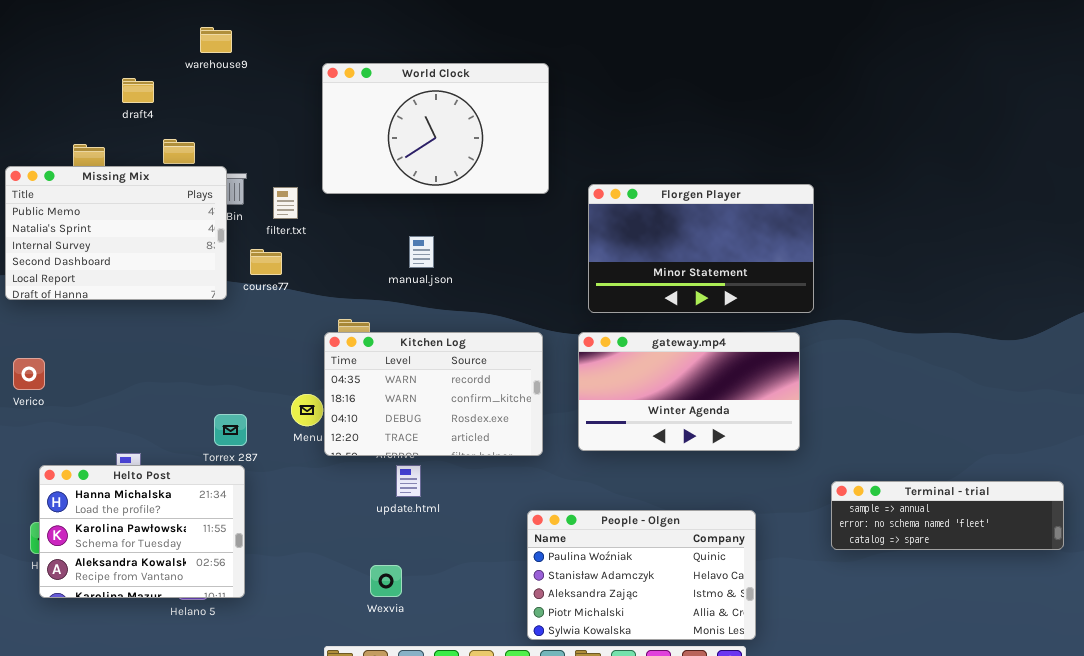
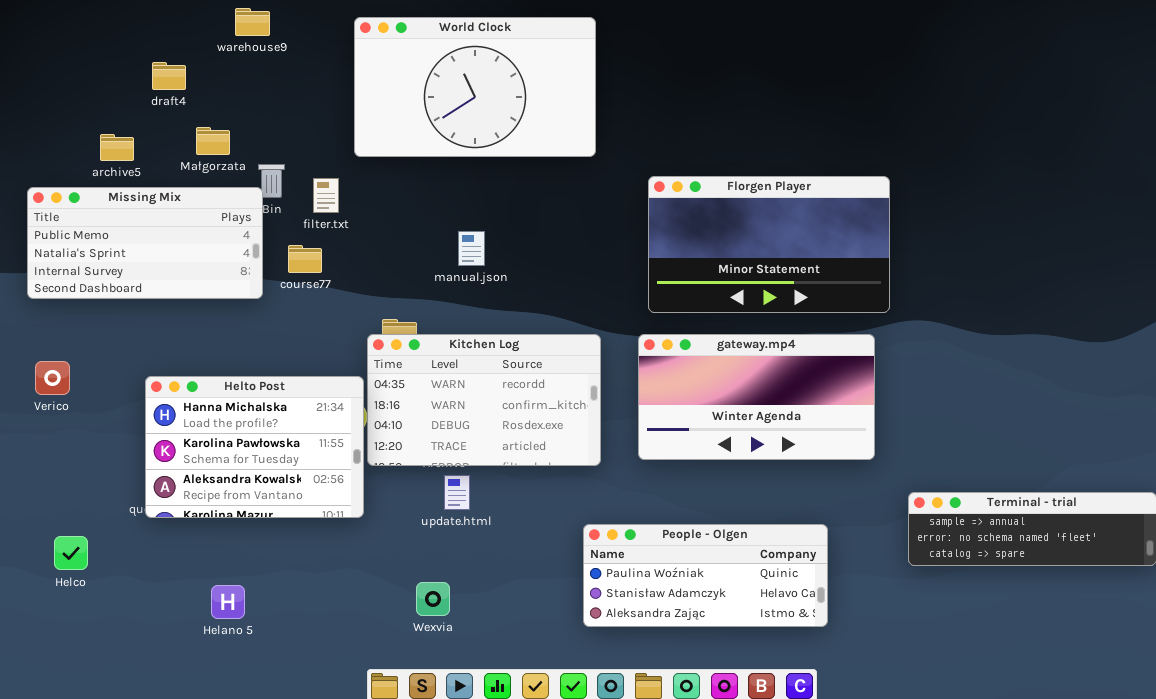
World Clock: [322,63,549,194] -> [354,17,596,157], moved
Missing Mix: [5,166,227,300] -> [27,187,263,299], resized
Helto Post: [39,465,245,598] -> [145,376,364,518], moved
People - Olgen: [527,510,756,640] -> [583,524,828,627], resized

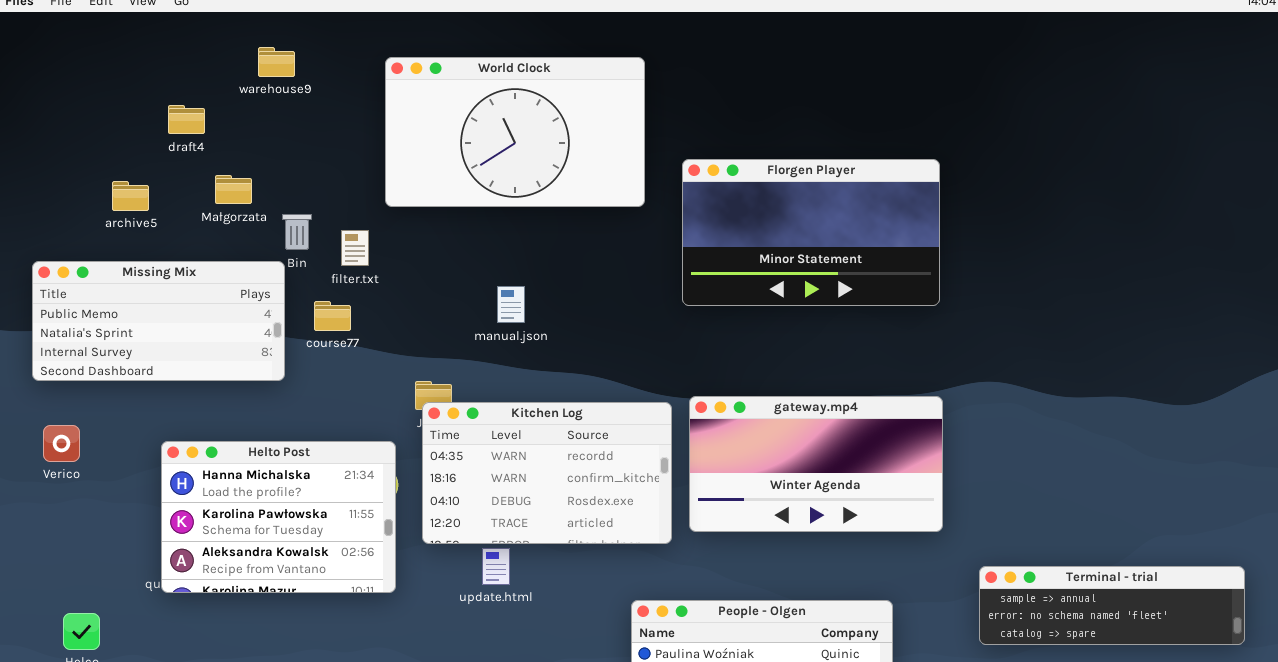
Florgen Player: [648,176,890,313] -> [682,159,940,306], moved
Missing Mix: [27,187,263,299] -> [32,261,285,381], moved
Kitchen Log: [367,334,601,466] -> [422,402,672,544], moved

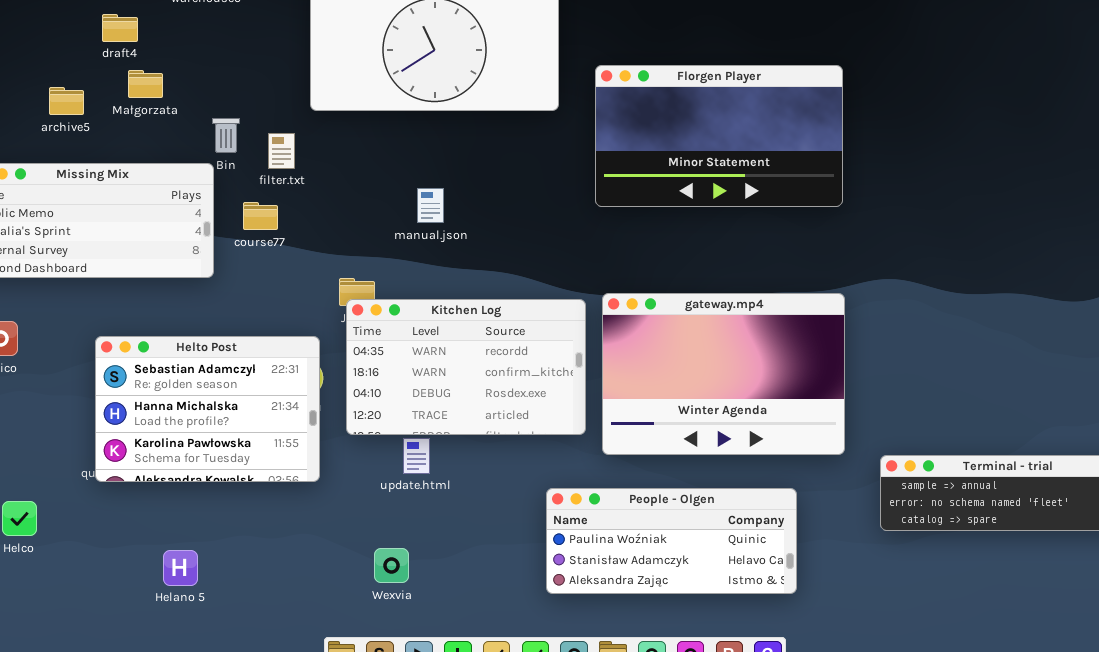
Małgorzata: [215,175,252,204] -> [128,70,163,98], moved
gateway.mp4: [689,396,943,532] -> [602,293,845,455], resized
Helto Post: [161,441,396,593] -> [95,336,320,482], scrolled up 1 row

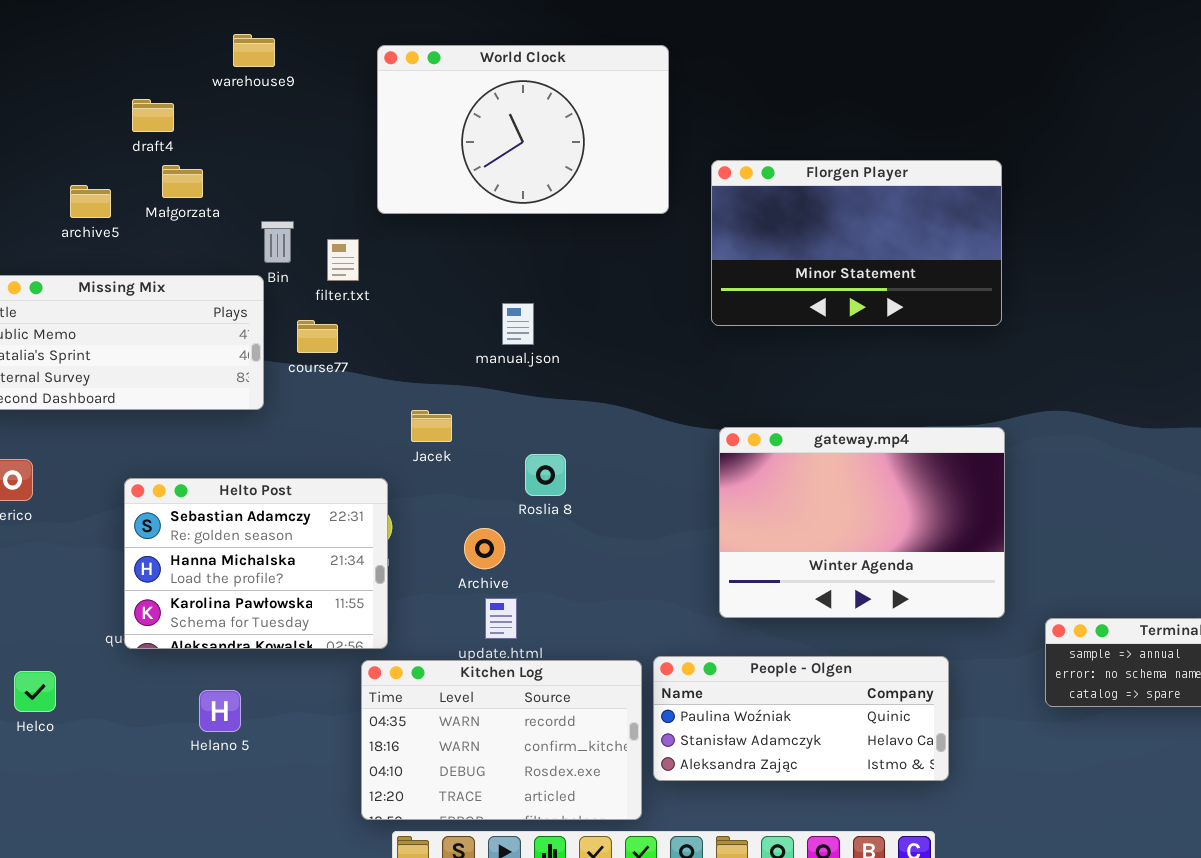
Kitchen Log: [346,299,586,435] -> [361,660,642,820], moved
Helano 5: [163,550,198,586] -> [199,690,241,732], moved

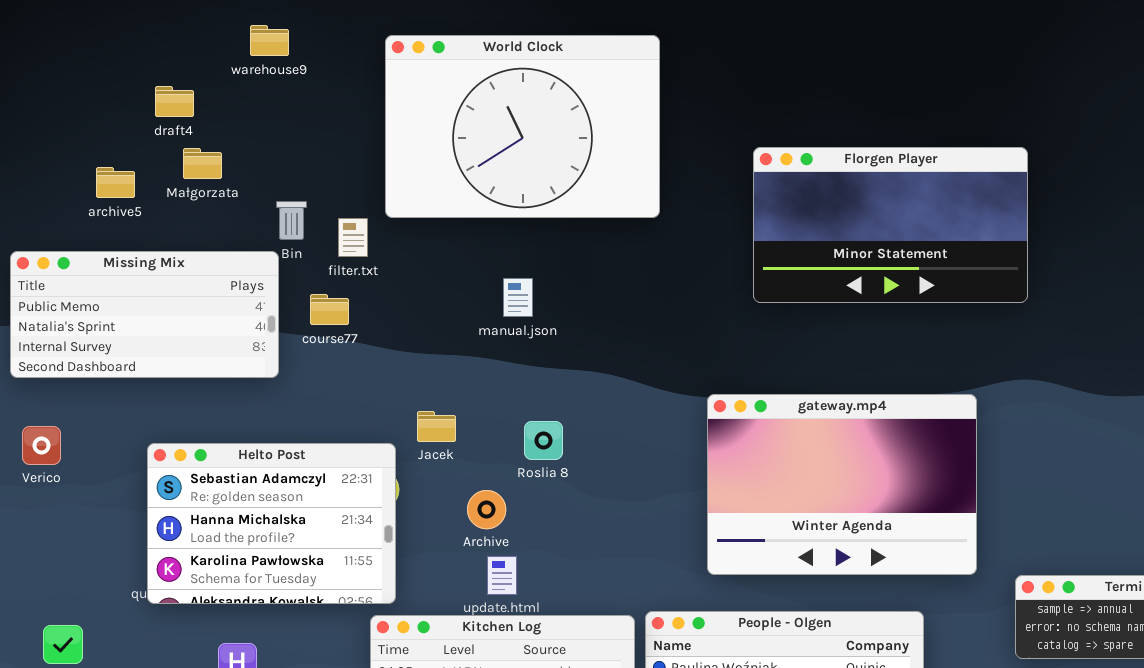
World Clock: [377,45,669,214] -> [385,35,660,218], resized
Florgen Player: [711,160,1002,326] -> [753,147,1028,303], moved
Jacek: [411,410,452,442] -> [417,411,456,442], moved

